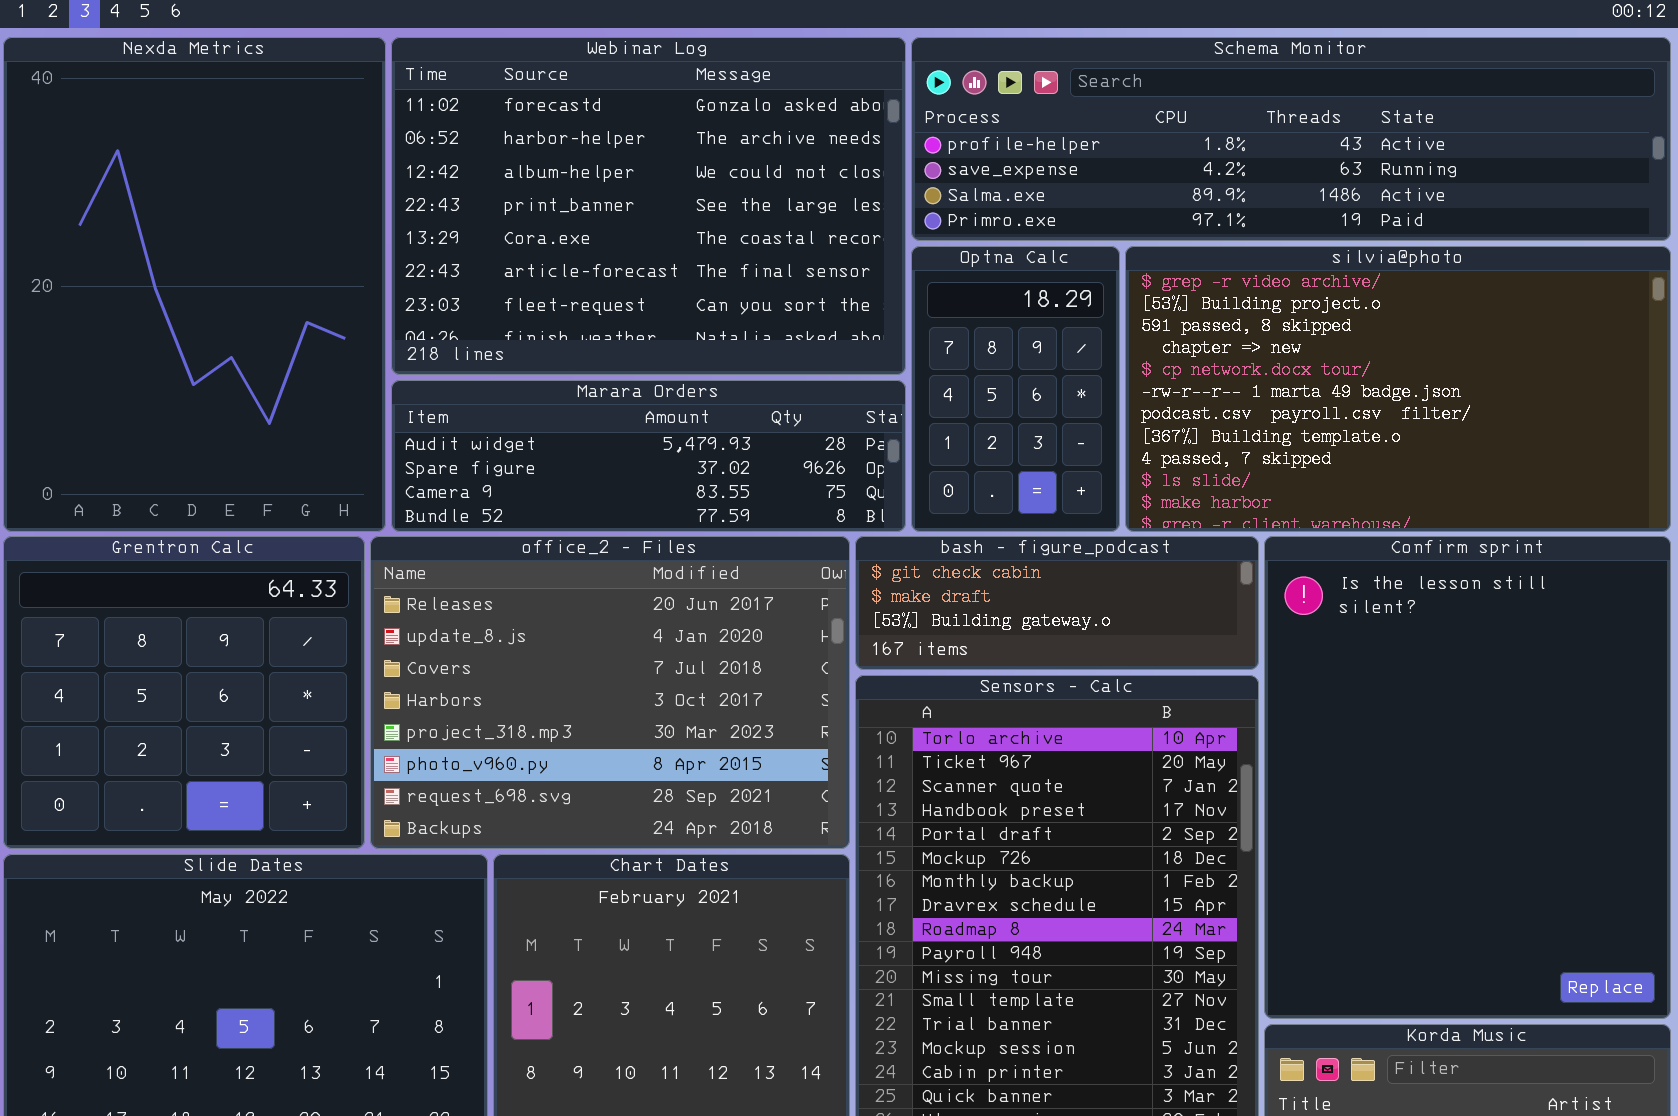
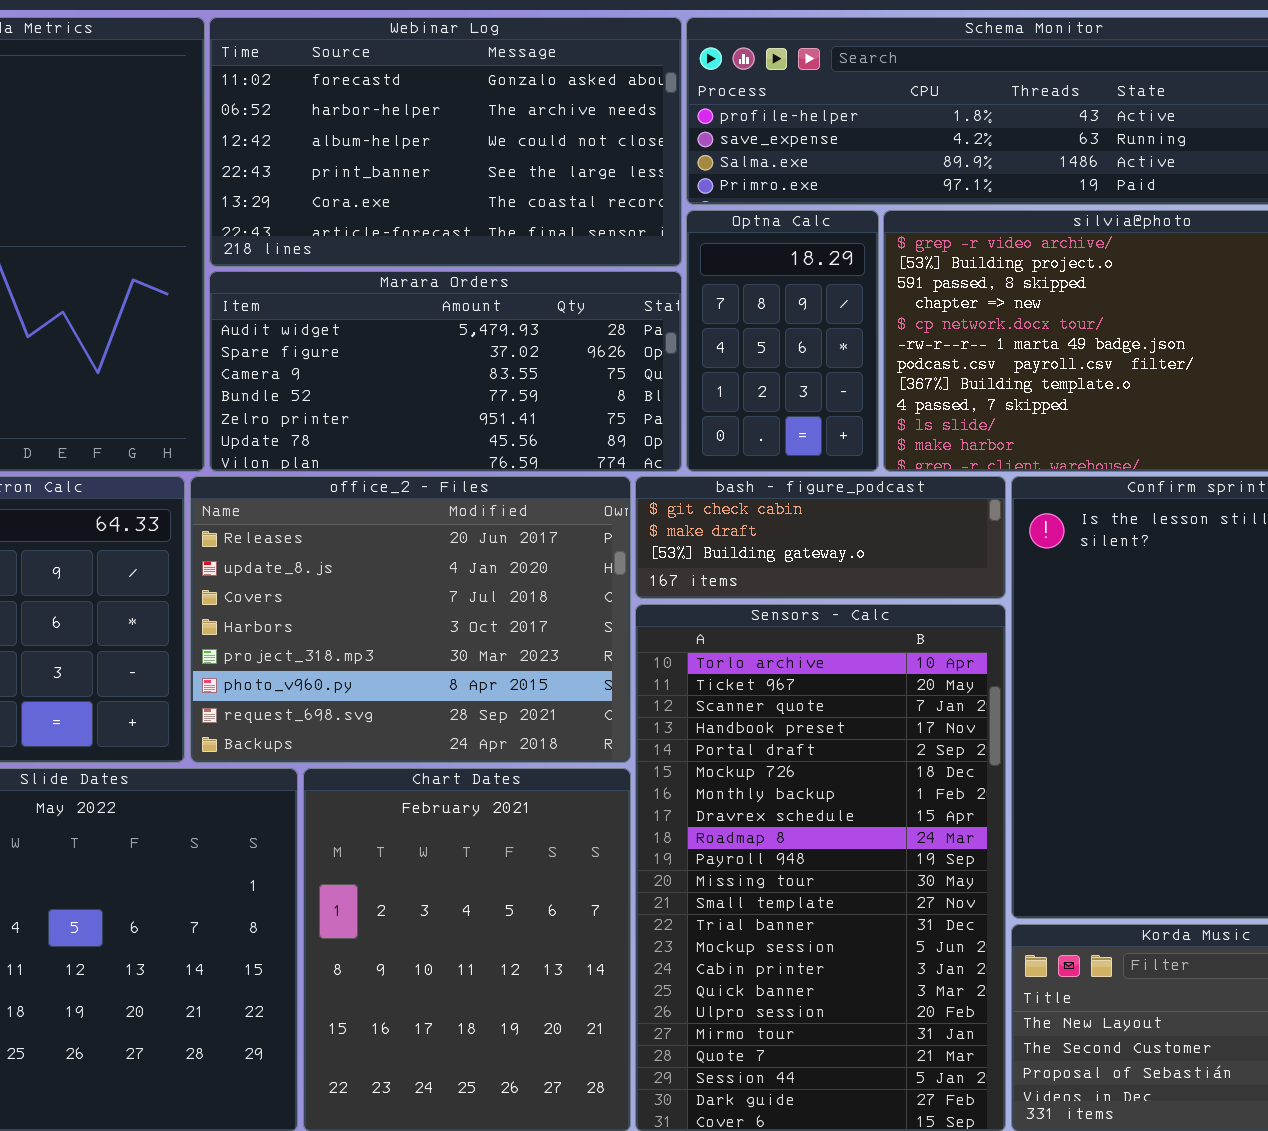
Webinar Log: [391,37,906,375] -> [209,17,682,267], resized
Marara Orders: [391,380,906,532] -> [209,271,682,472], resized

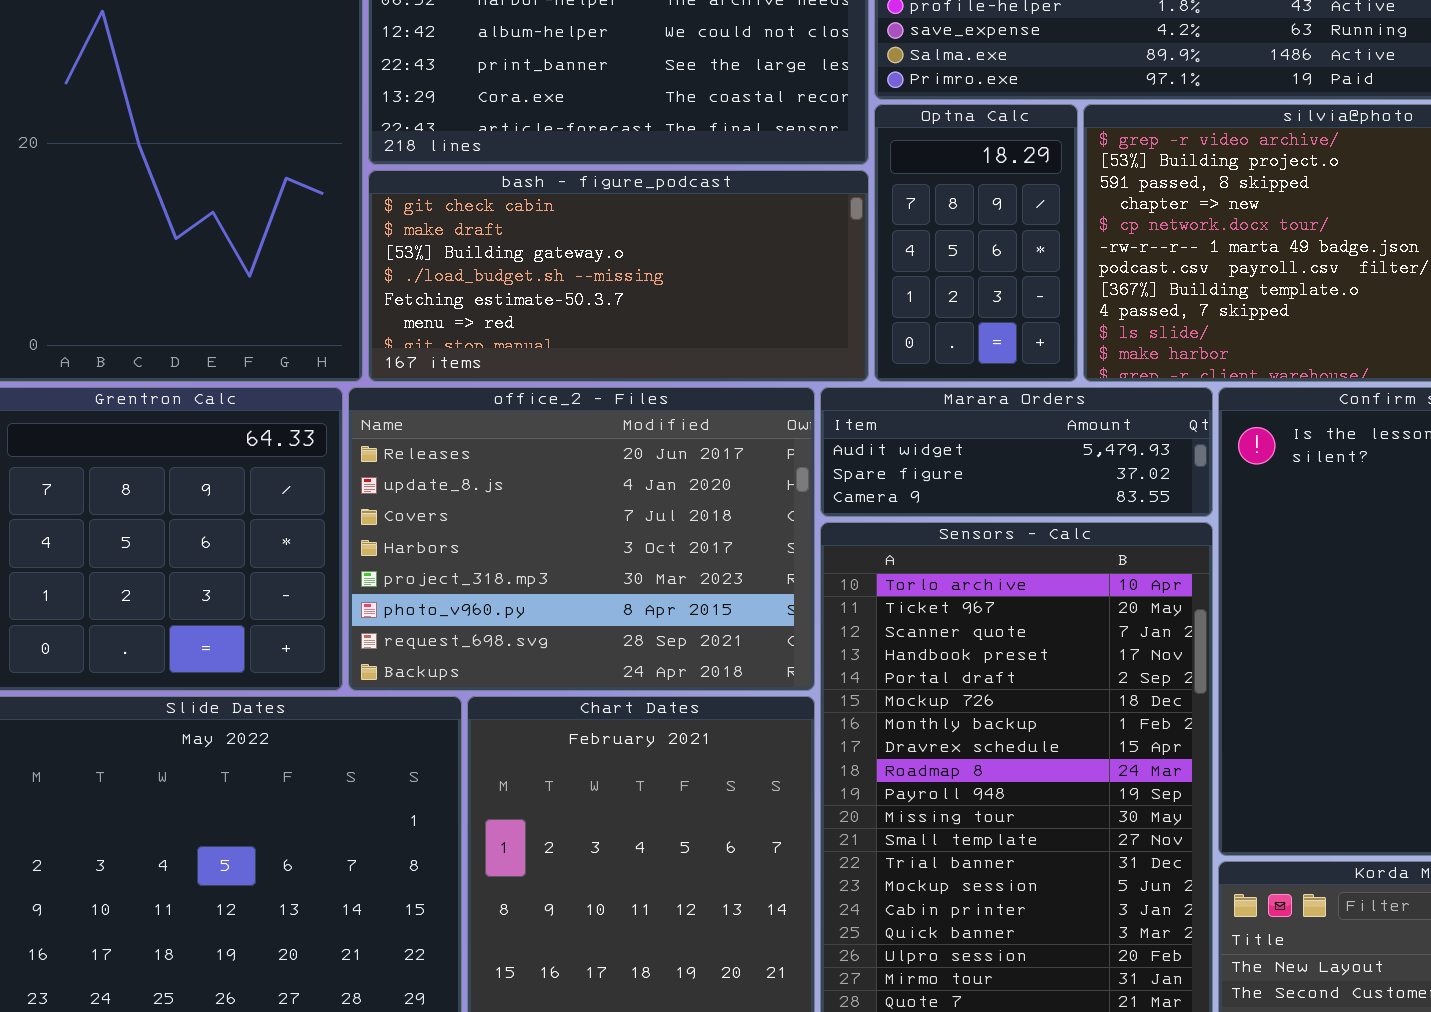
Marara Orders: [209,271,682,472] -> [820,387,1213,517], moved, resized
bash - figure_podcast: [635,476,1006,599] -> [368,170,869,382], moved, resized

